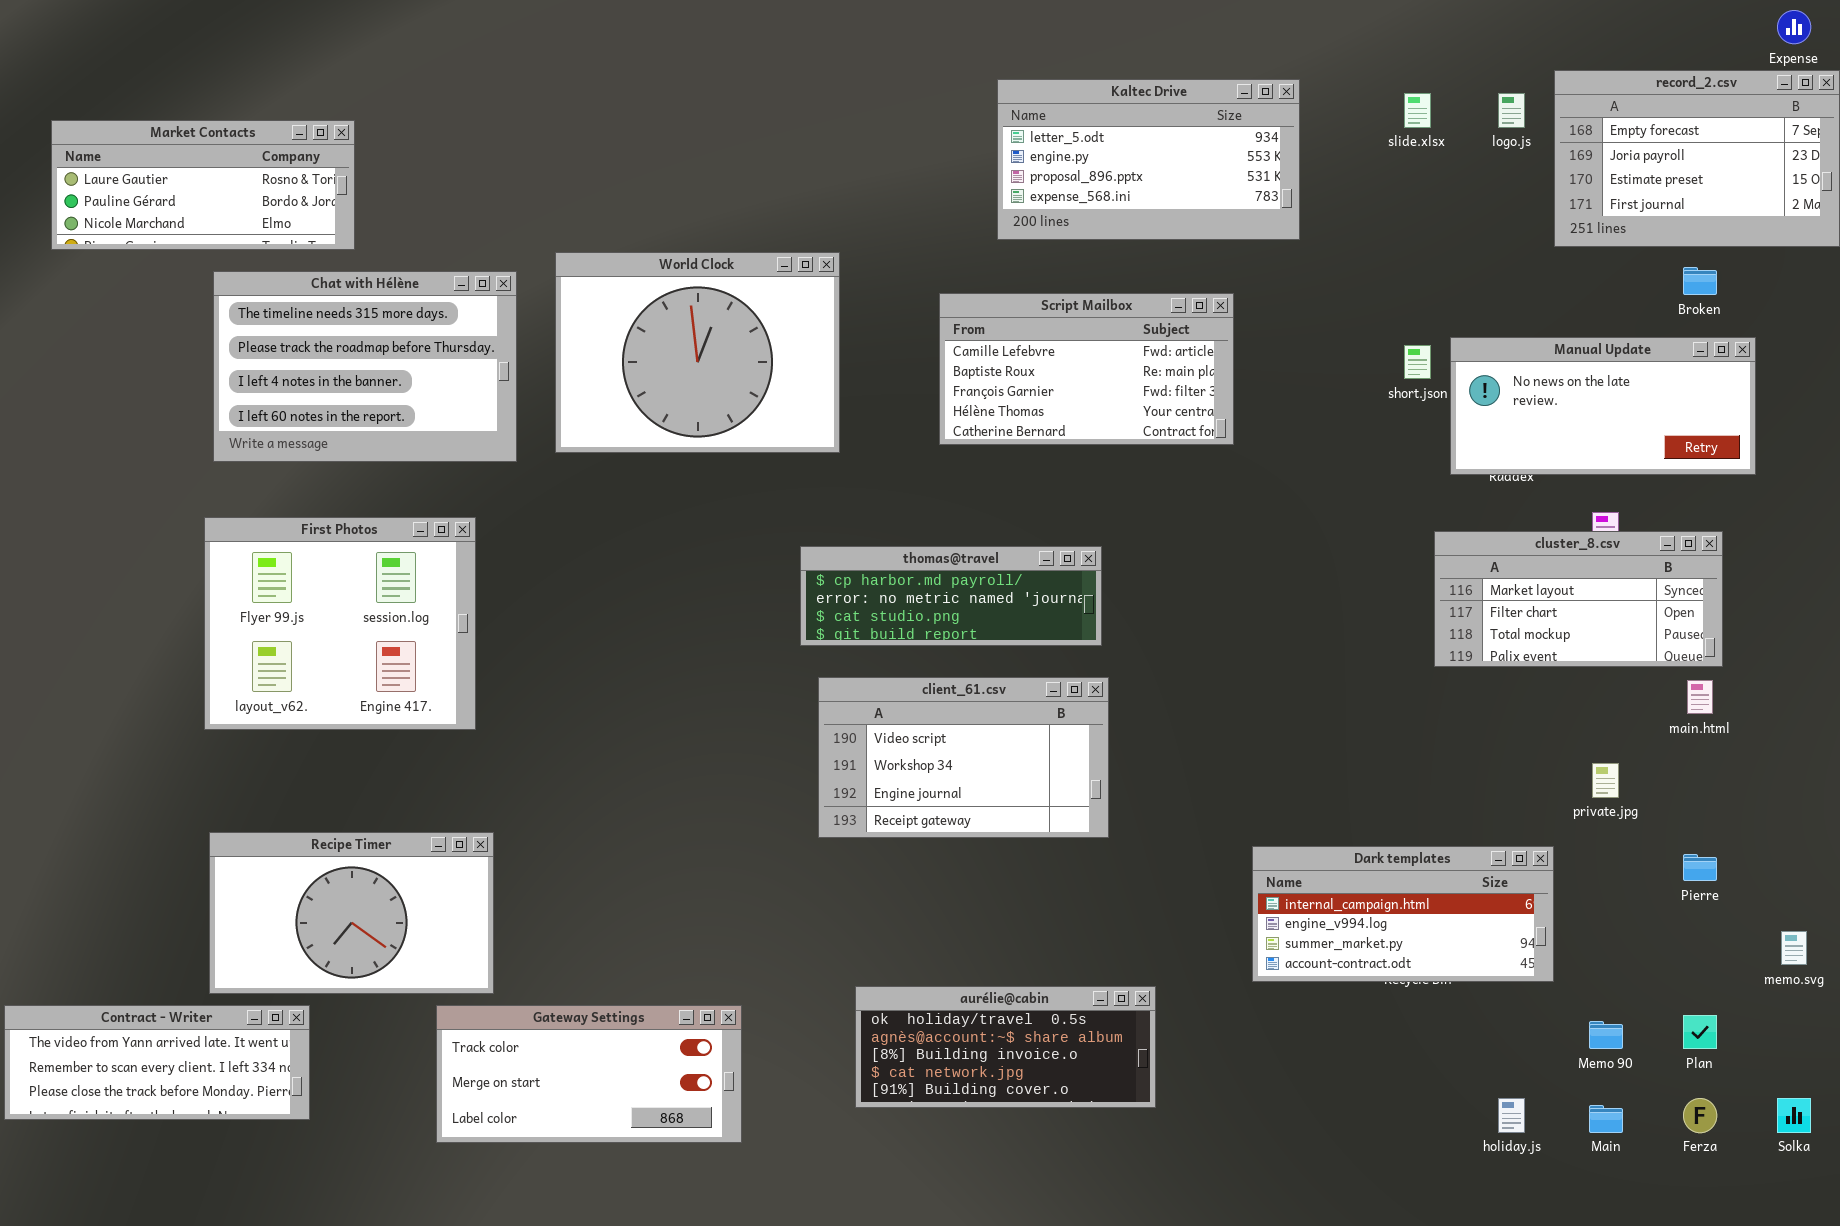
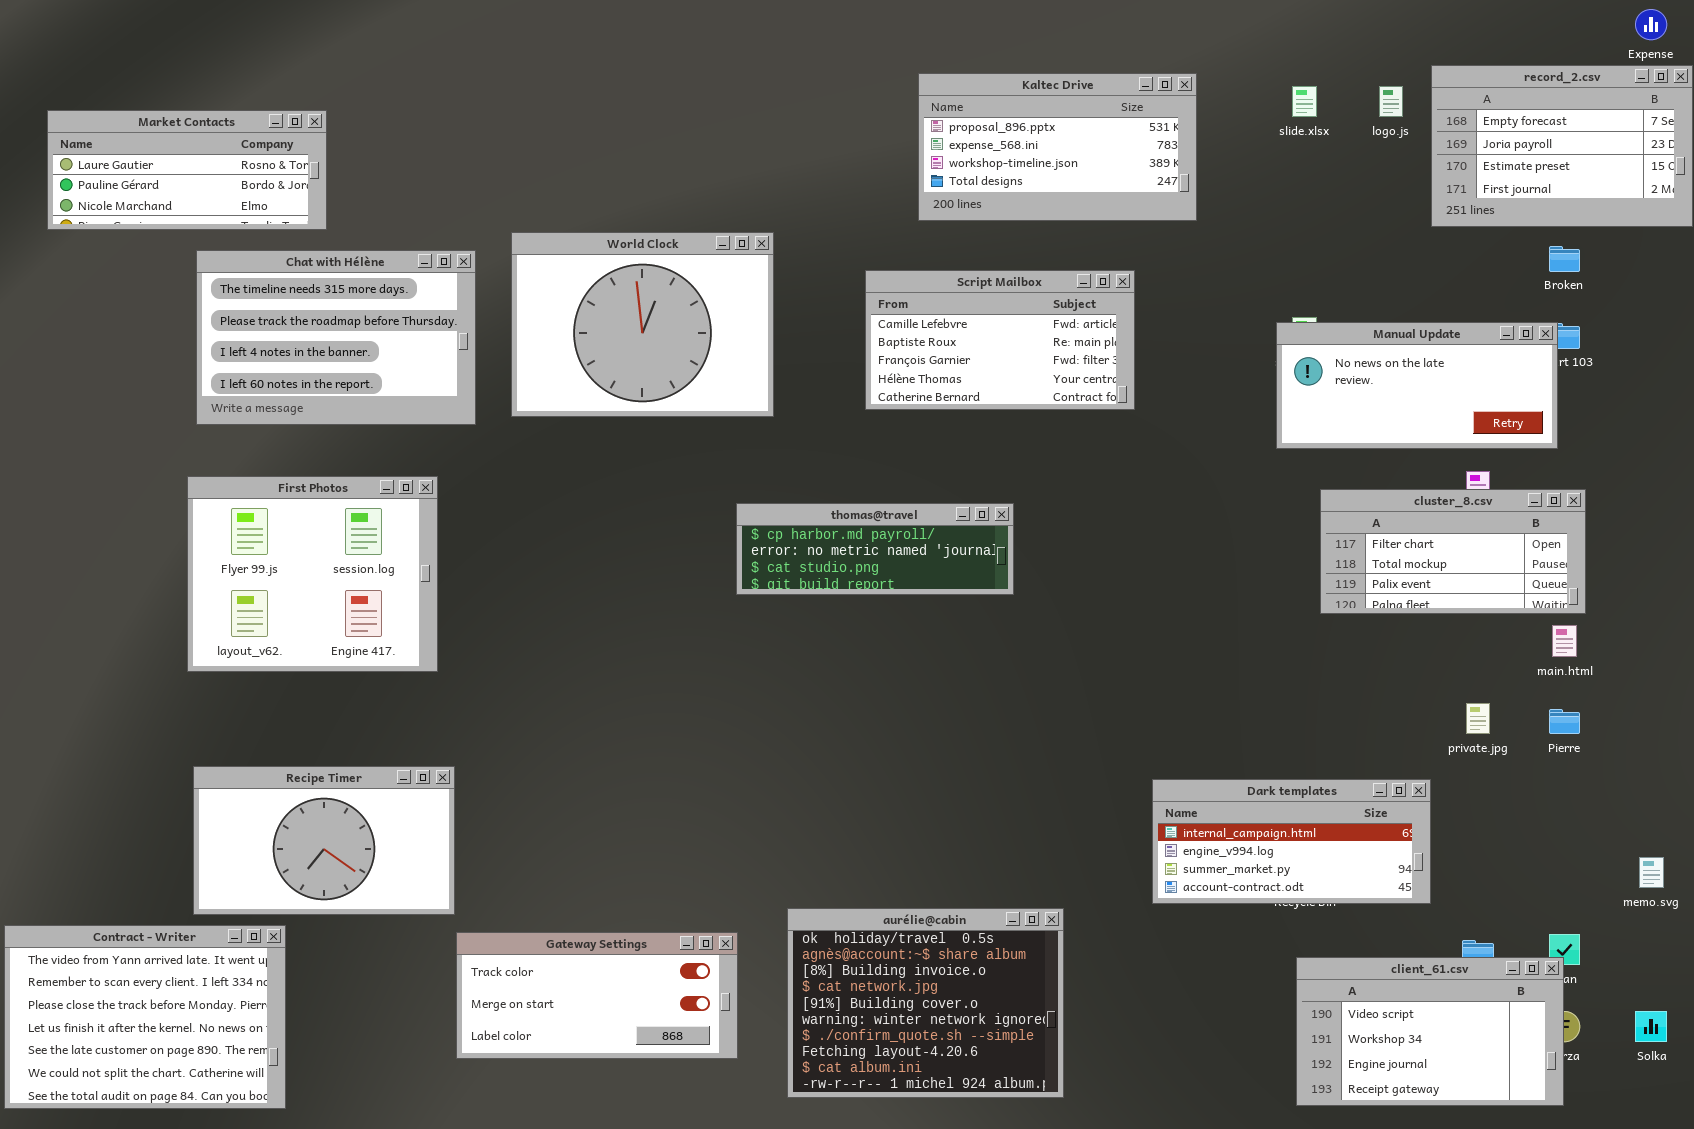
Kaltec Drive: [997,79,1300,240] -> [918,73,1197,221], scrolled down 2 rows
Manual Update: [1450,337,1756,475] -> [1276,322,1558,449], moved
cluster_8.csv: [1434,531,1723,667] -> [1320,489,1586,614], scrolled down 1 row
client_61.csv: [818,677,1109,838] -> [1296,957,1564,1106], moved
Pierre: [1683,854,1717,881] -> [1549,709,1580,734], moved
aurélie@cabin: [855,986,1156,1108] -> [787,908,1064,1098], resized
Contract - Writer: [4,1005,310,1120] -> [4,925,286,1109], resized
Gateway Settings: [436,1005,742,1143] -> [456,932,738,1059], moved

